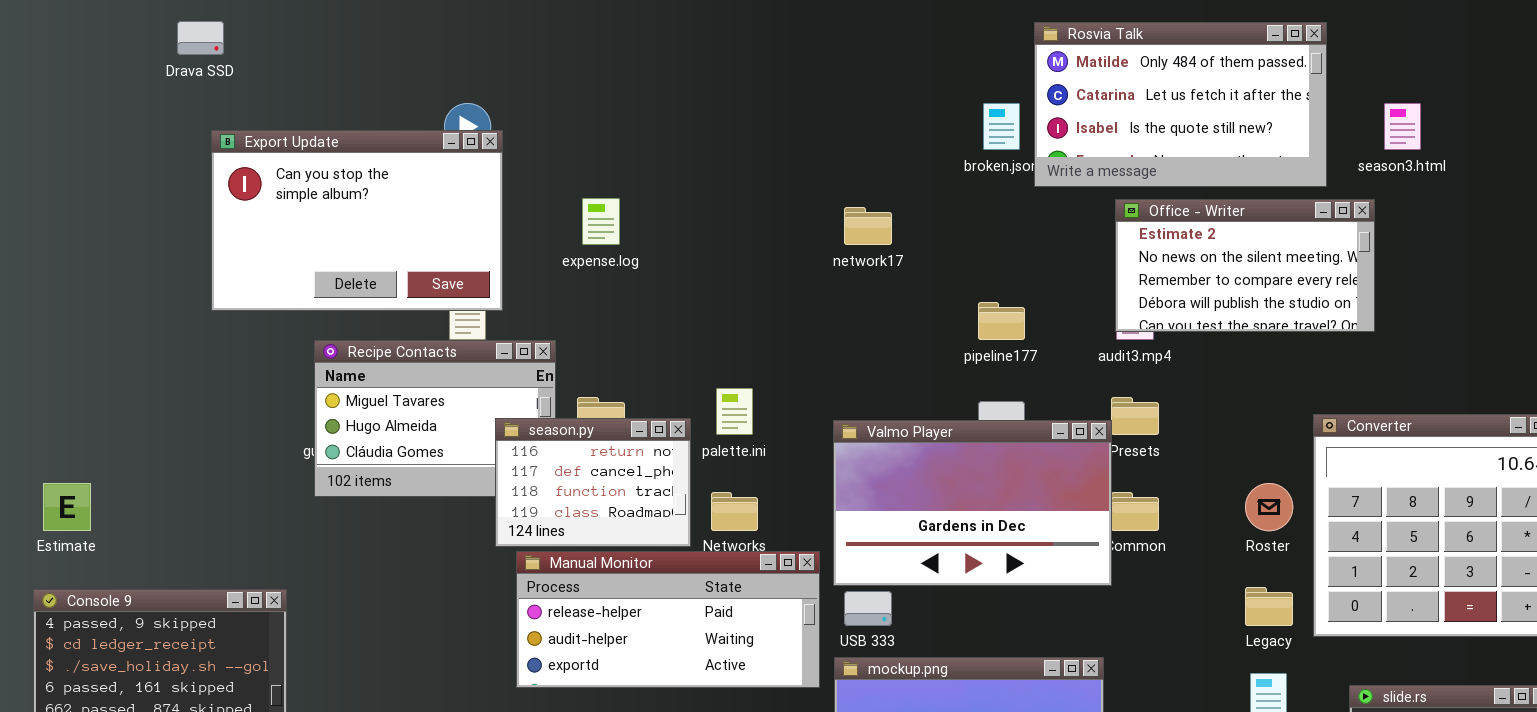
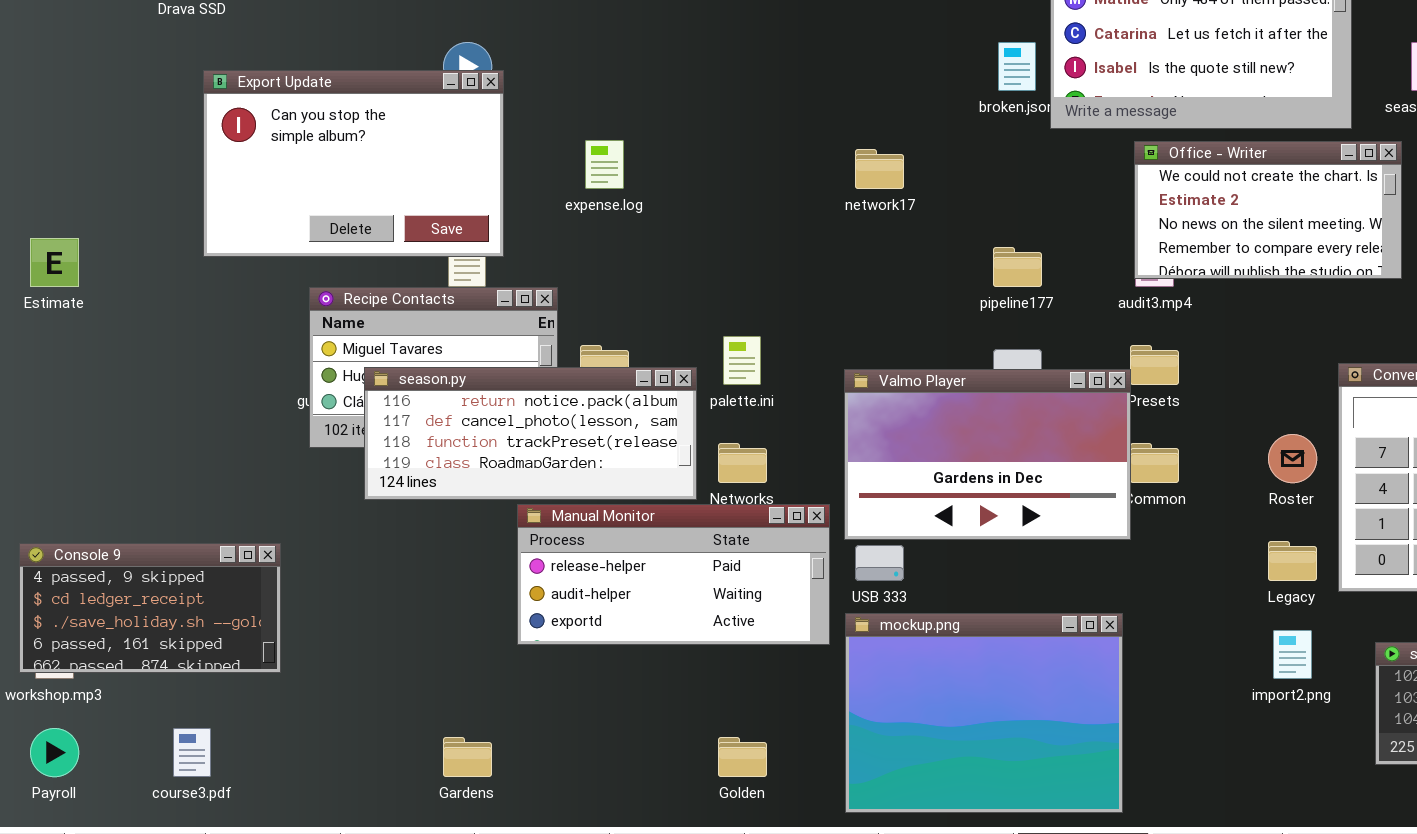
Office - Writer: [1115,199,1375,332] -> [1134,141,1402,279], scrolled up 1 row
season.py: [495,418,691,547] -> [364,367,697,500], resized
Estimate: [43,483,91,531] -> [30,238,79,287], moved

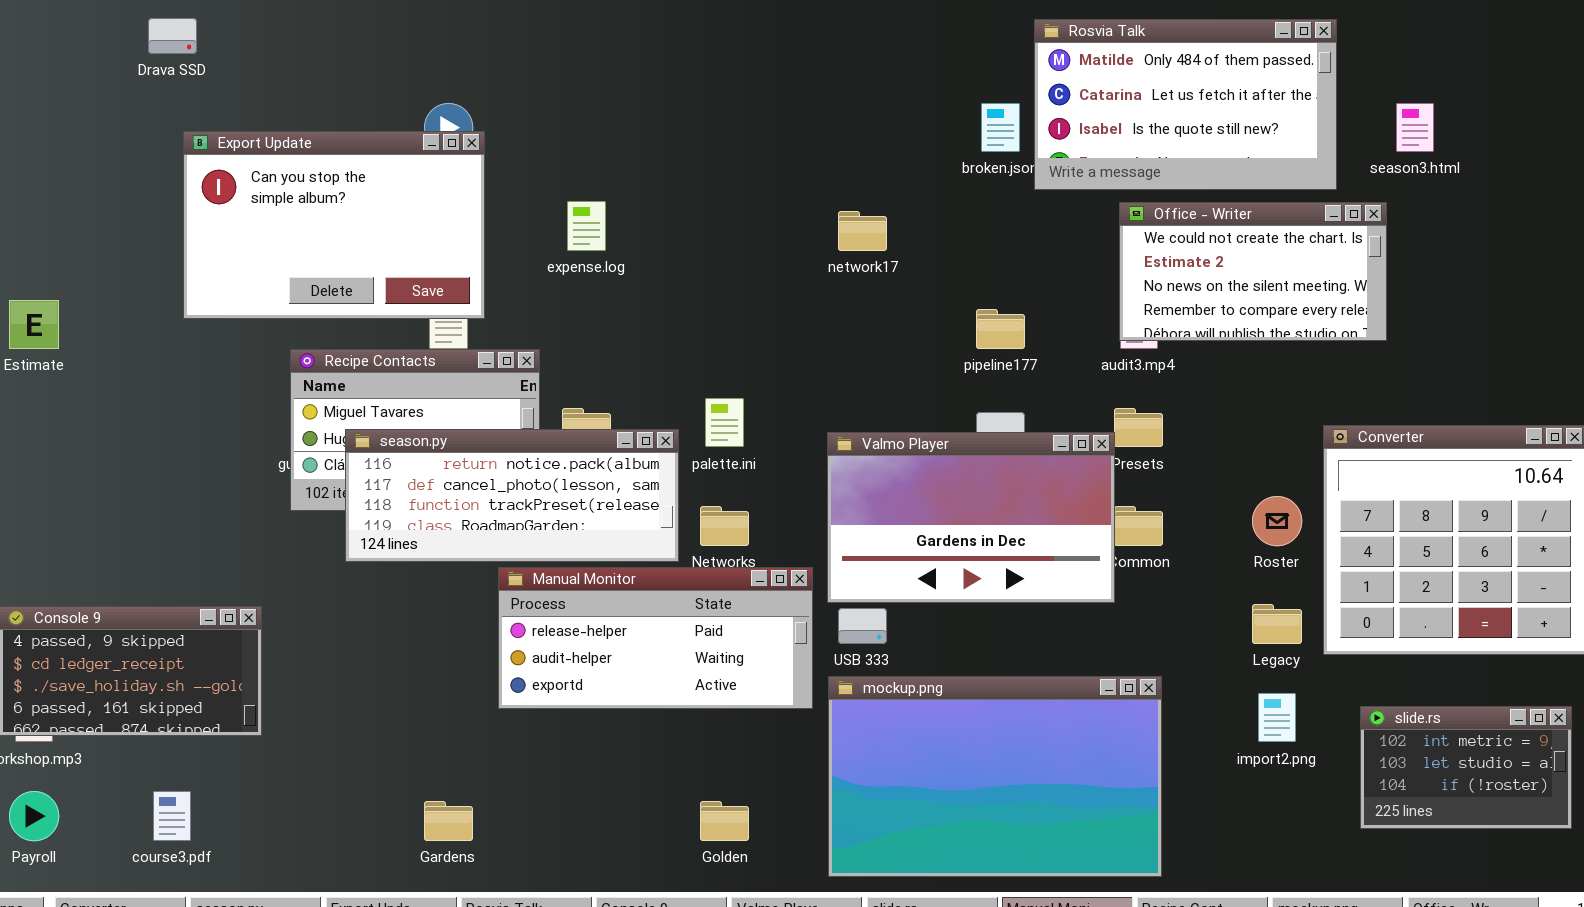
mockup.png: [845,613,1123,813] -> [828,676,1162,877], resized

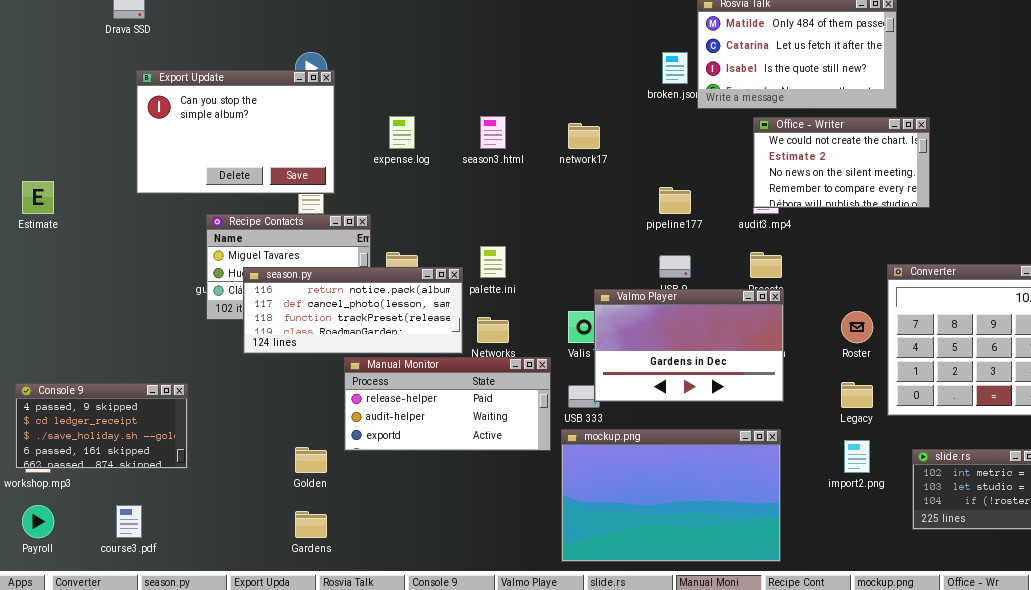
season3.html: [1396,103,1434,152] -> [480,116,506,149], moved
Valmo Player: [827,432,1115,603] -> [594,289,784,402], moved
Golden: [700,801,749,841] -> [295,447,327,473], moved

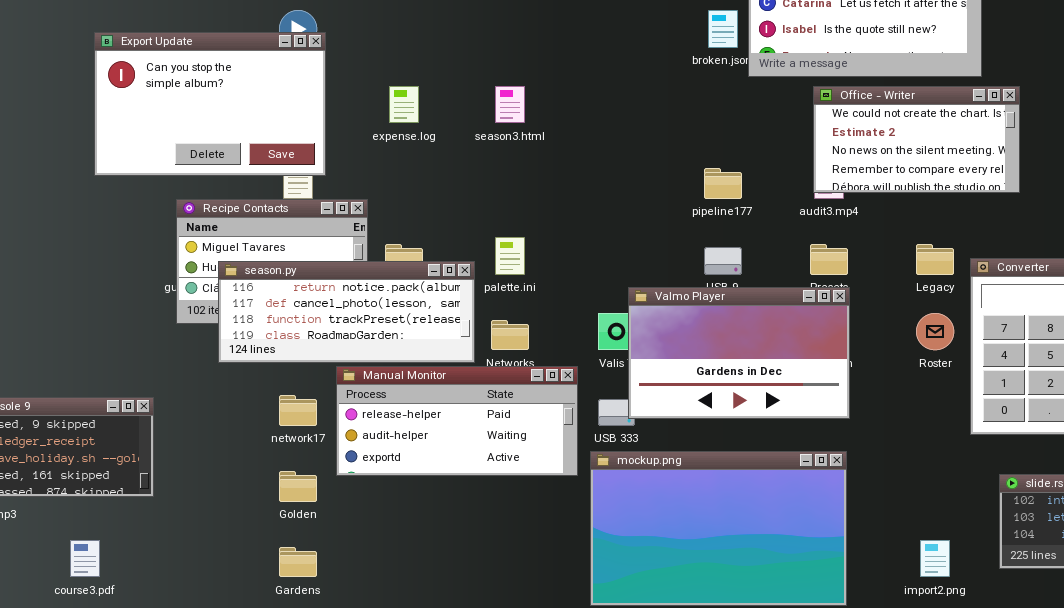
network17: [568,123,600,149] -> [279,395,317,426], moved
Legacy: [841,382,873,408] -> [916,244,954,275], moved
import2.png: [844,440,870,473] -> [920,540,950,577], moved

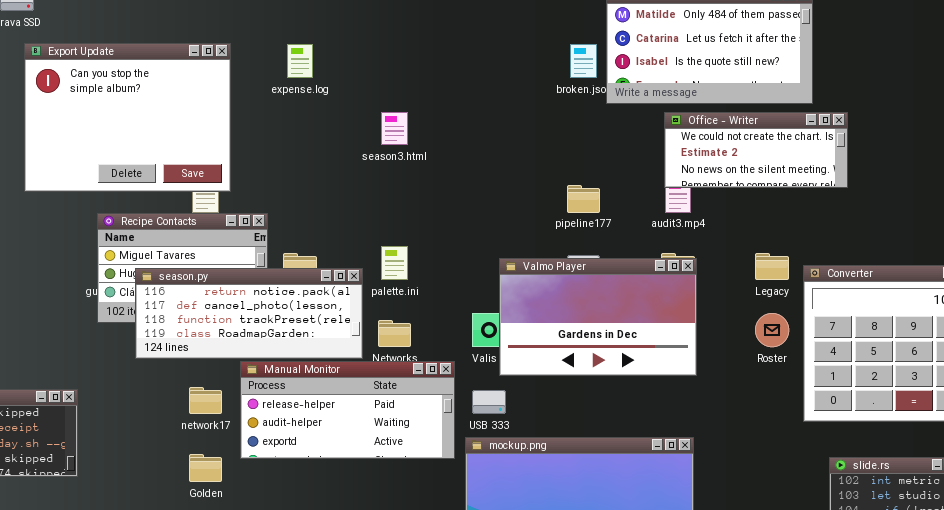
Export Update: [94,32,326,176] -> [24,43,231,192], resized
expense.log: [389,86,419,123] -> [287,44,313,78], moved
Office - Writer: [813,86,1020,193] -> [664,112,848,188], resized
Valmo Player: [628,287,850,419] -> [499,258,697,376], moved

